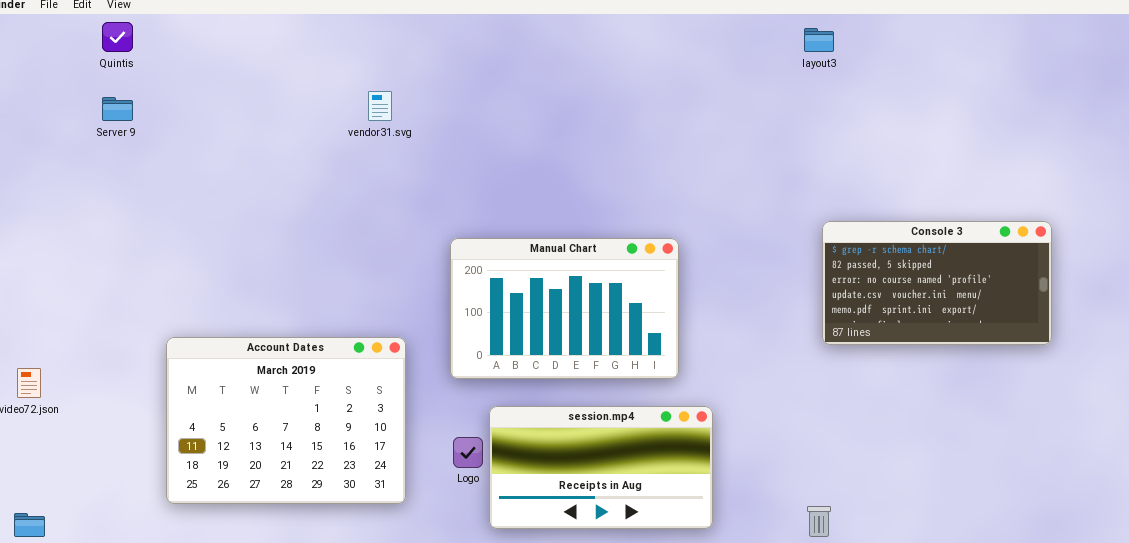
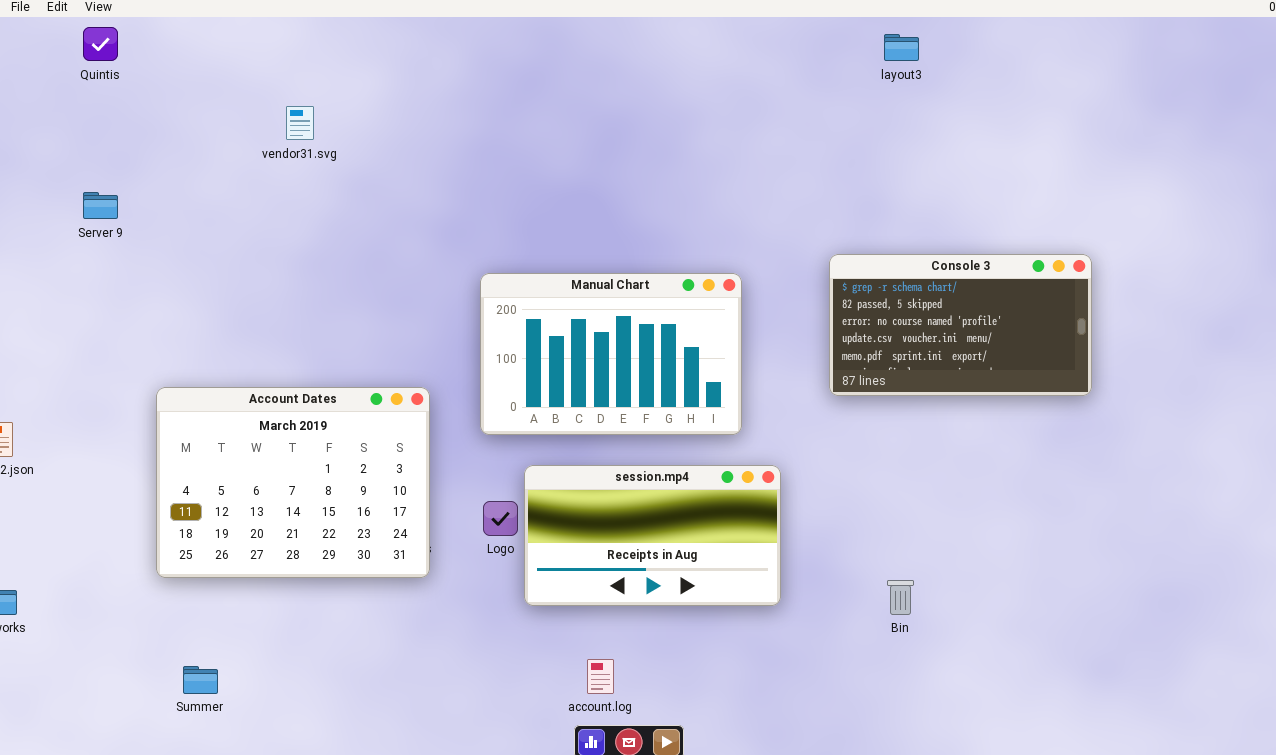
vendor31.svg: [368,91,392,121] -> [286,106,314,140], moved
Server 9: [102,97,133,121] -> [83,192,118,219], moved
Console 3: [822,221,1052,345] -> [829,254,1092,396], moved

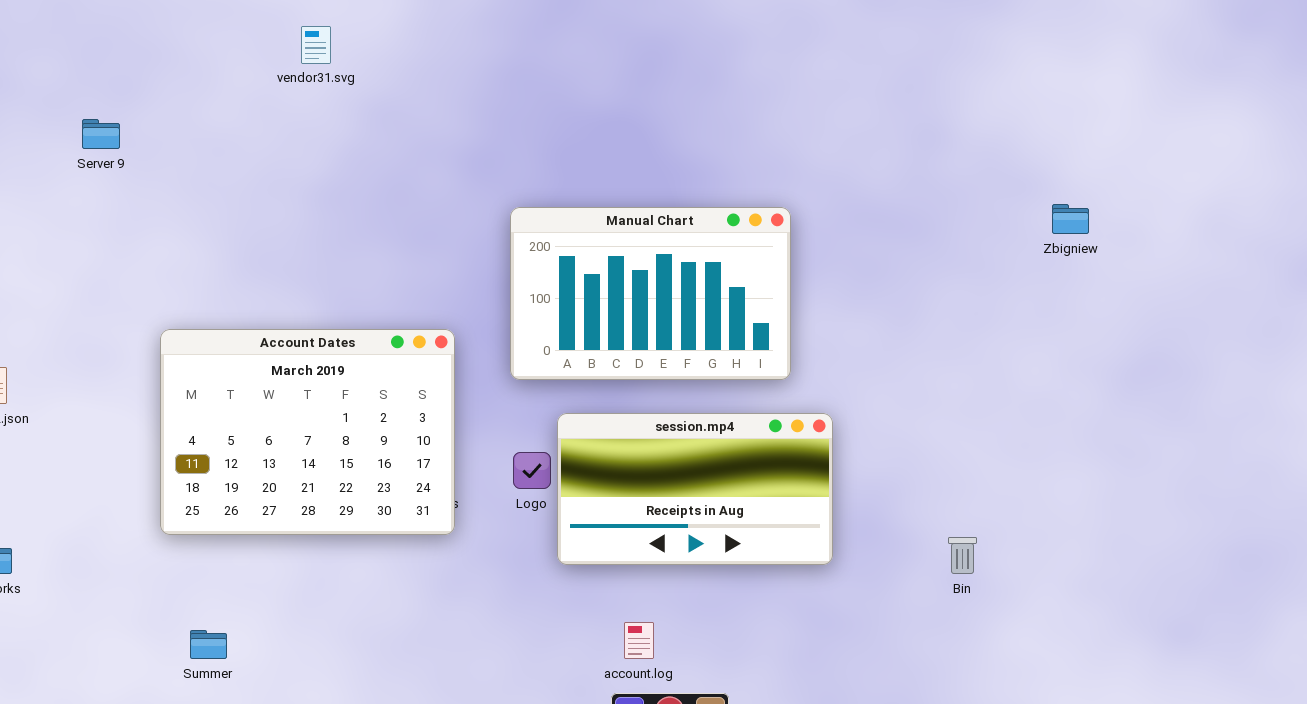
Console 3: [829,254,1092,396] -> none, closed

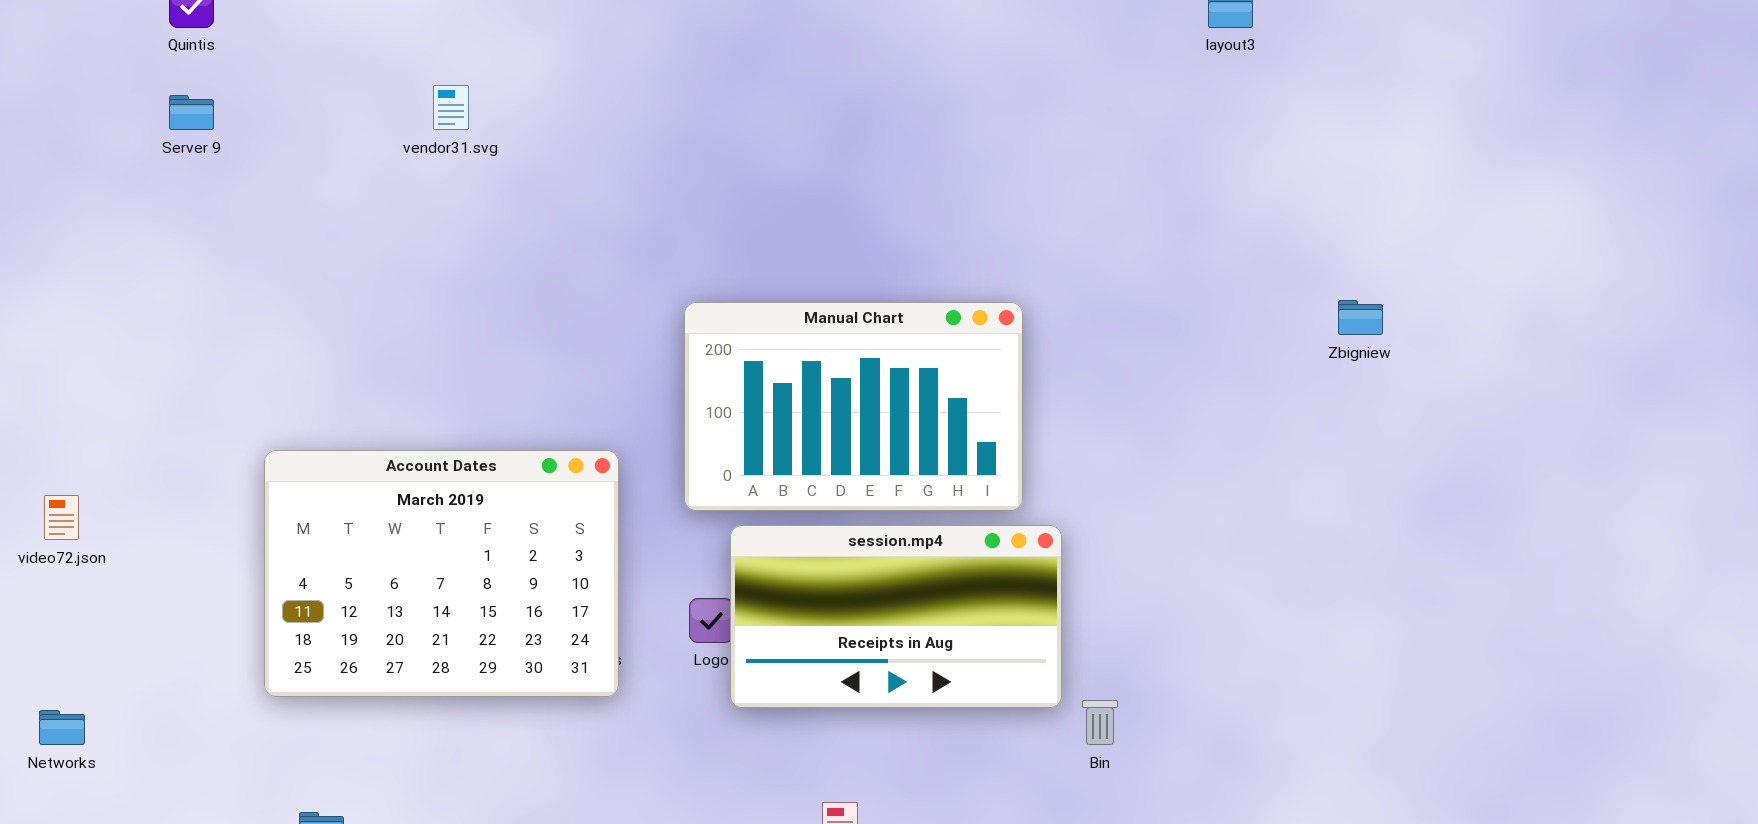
Server 9: [82,119,120,149] -> [169,95,214,130], moved
session.mp4: [557,413,833,565] -> [730,525,1062,708], moved
Bin: [948,537,977,574] -> [1082,700,1118,745], moved

